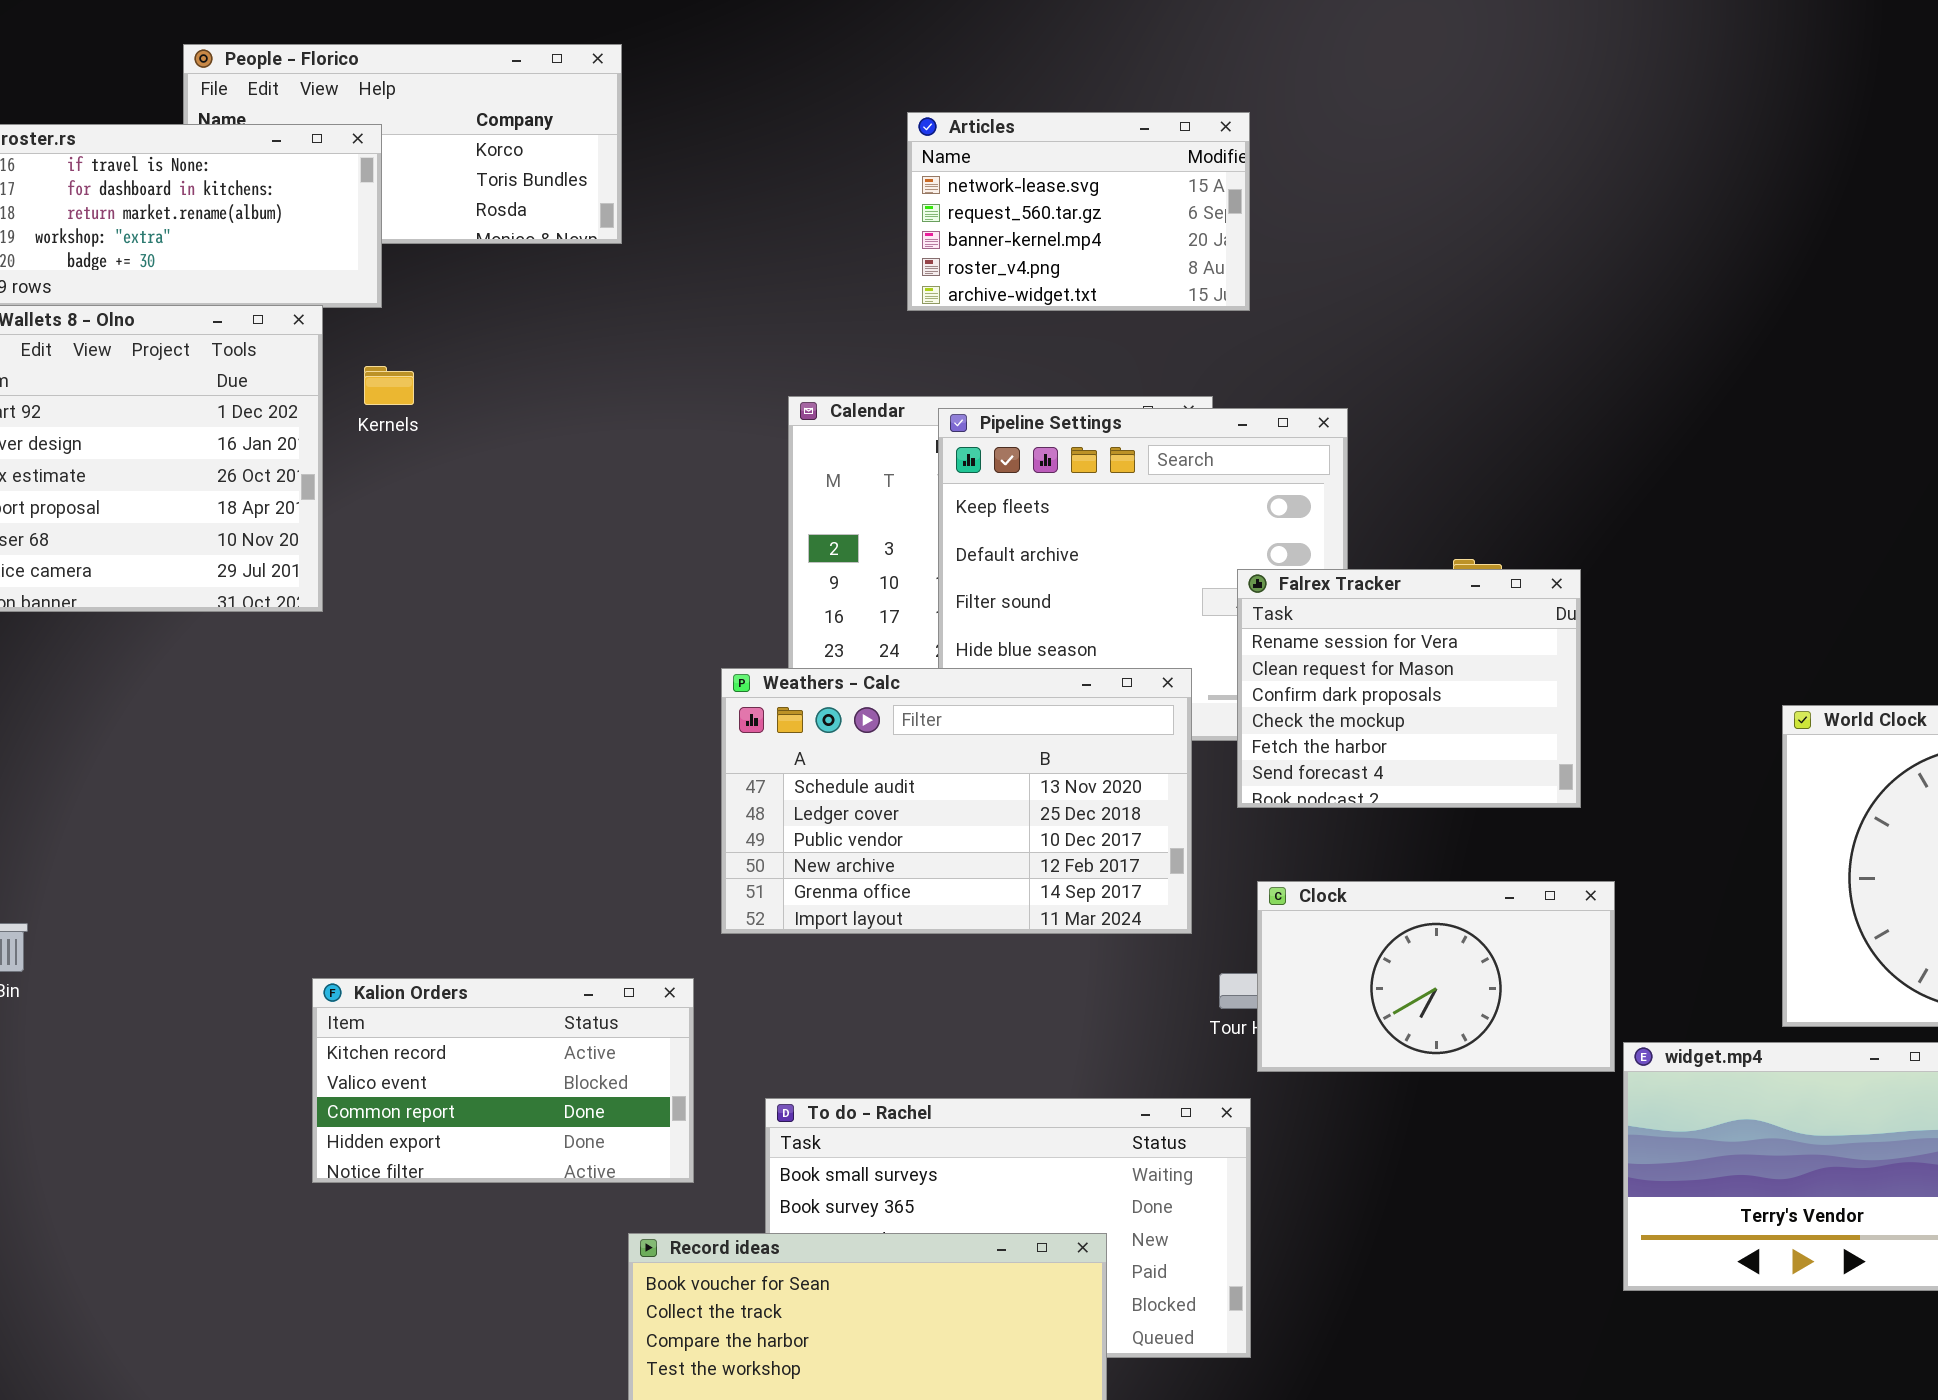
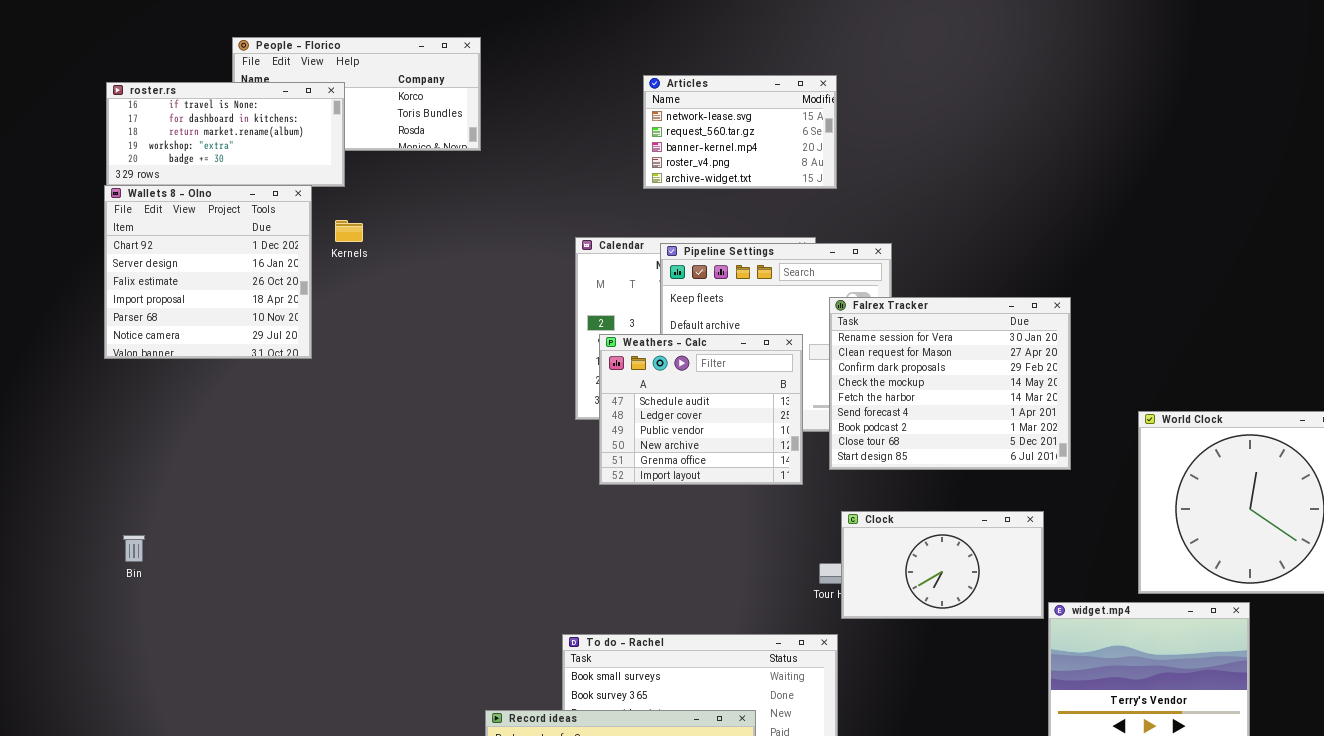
Falrex Tracker: [1237,569,1581,808] -> [829,297,1071,470], resized
Weathers - Calc: [721,668,1192,934] -> [599,334,803,485], moved, resized
Kalion Orders: [312,978,694,1183] -> none, closed

